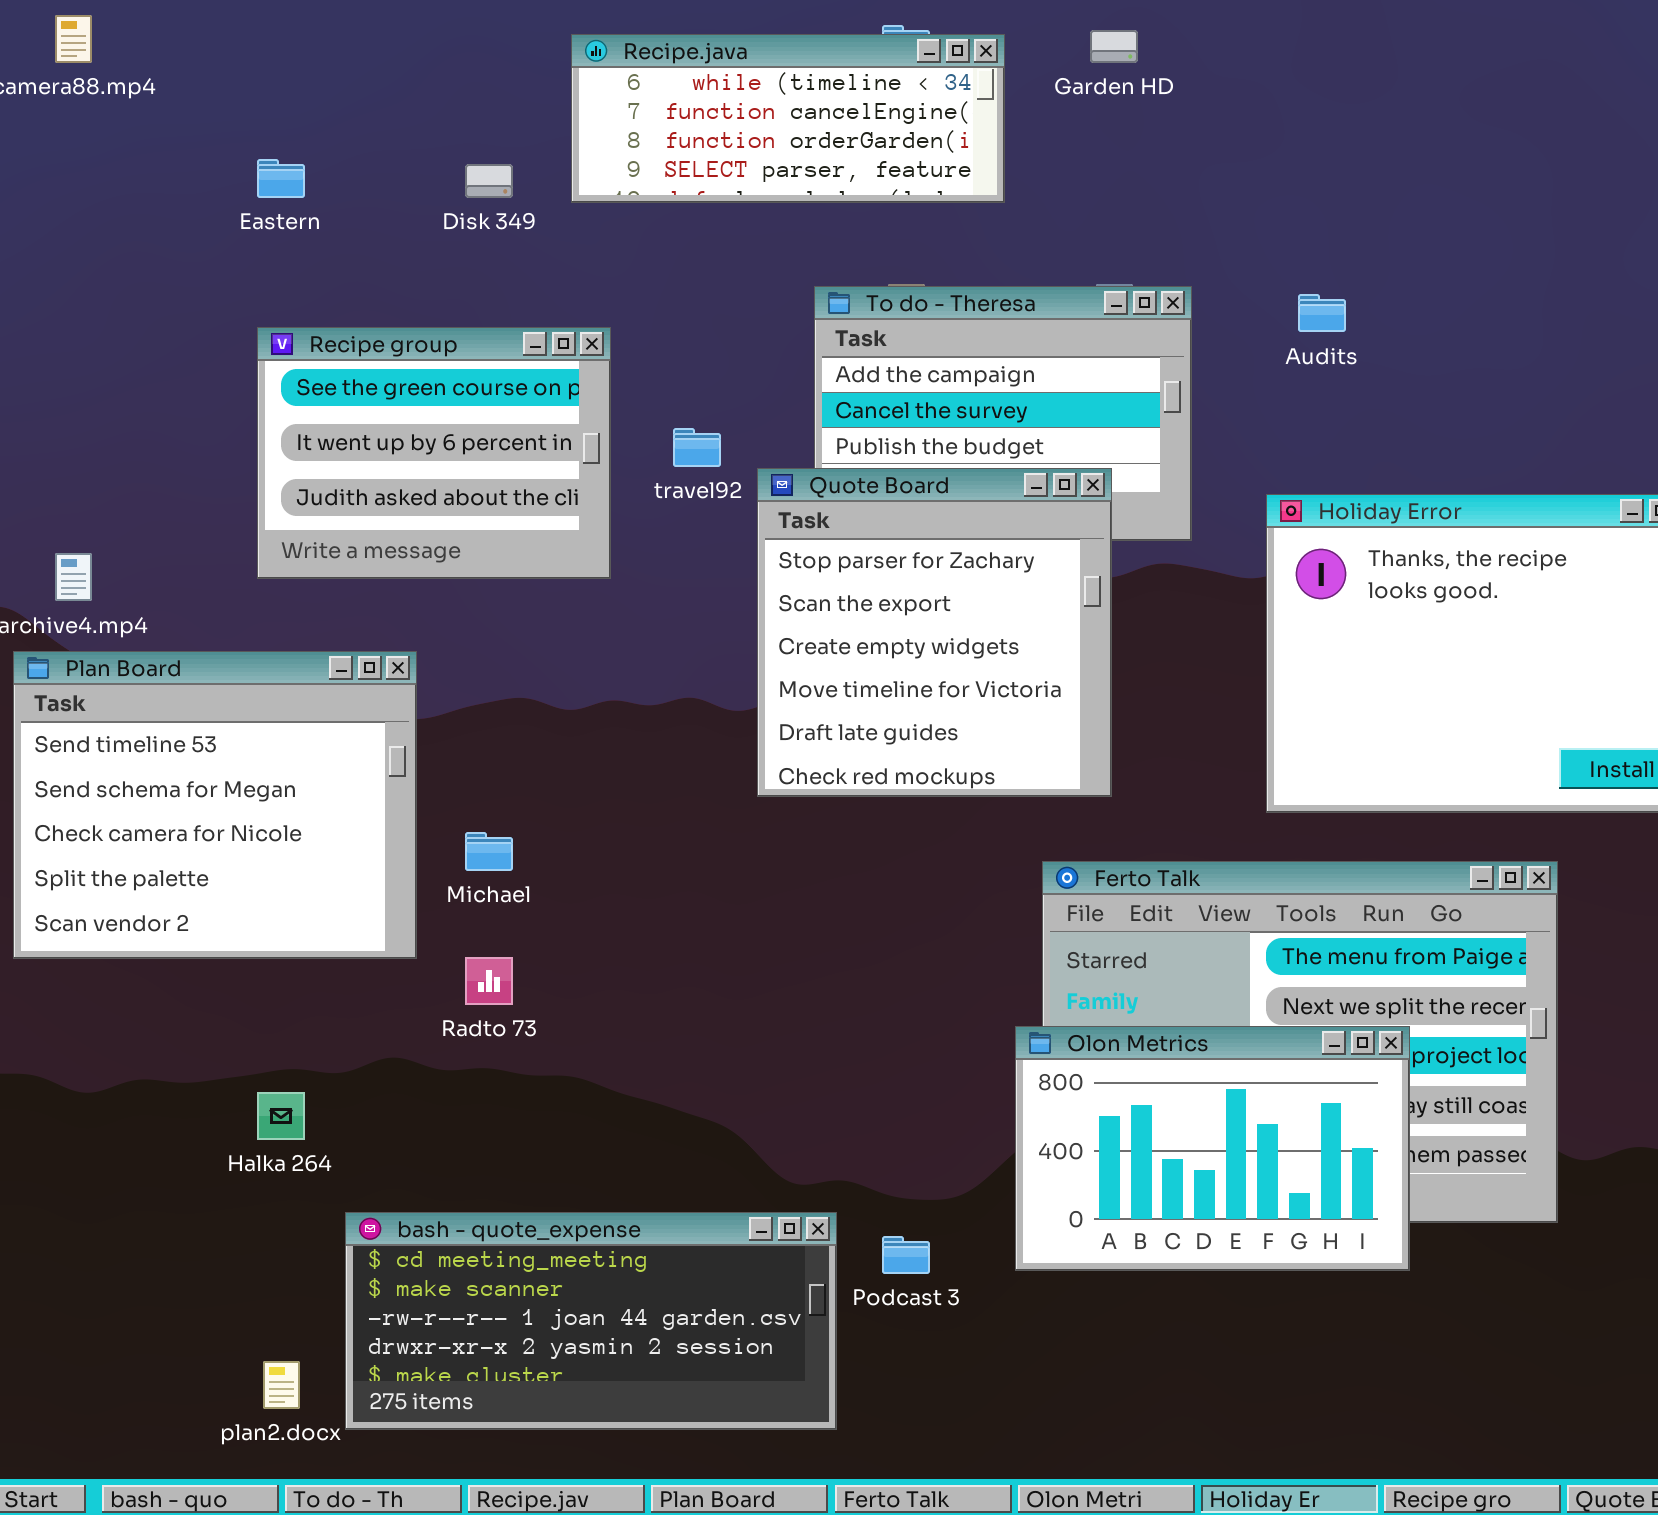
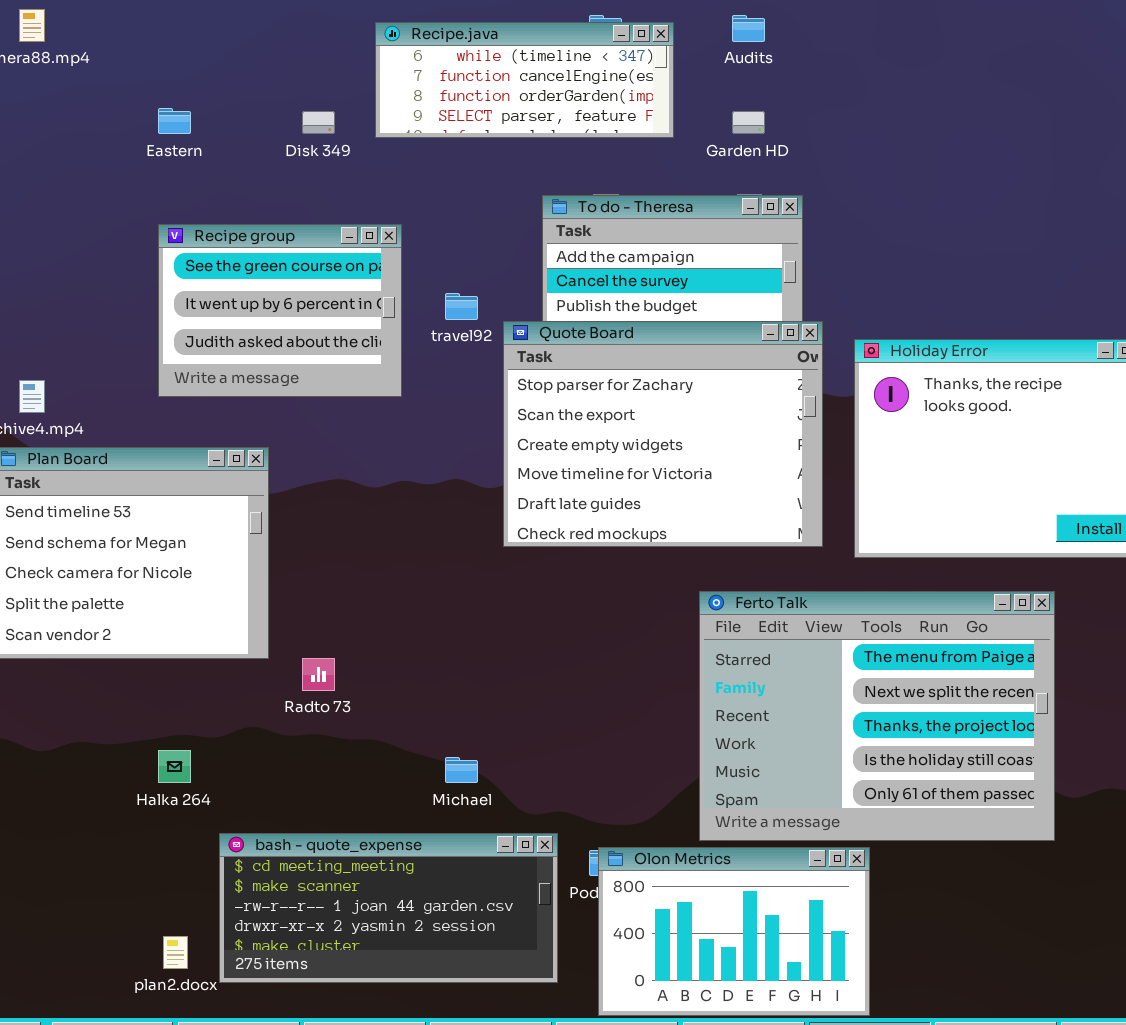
Garden HD: [1090,30,1138,63] -> [732,111,765,134], moved
Audits: [1298,294,1346,332] -> [732,15,765,42], moved
Quote Board: [757,468,1112,797] -> [503,321,823,547], resized
Michael: [465,832,513,871] -> [445,757,478,783], moved
Olon Metrics: [1015,1026,1410,1271] -> [598,847,870,1016], moved

